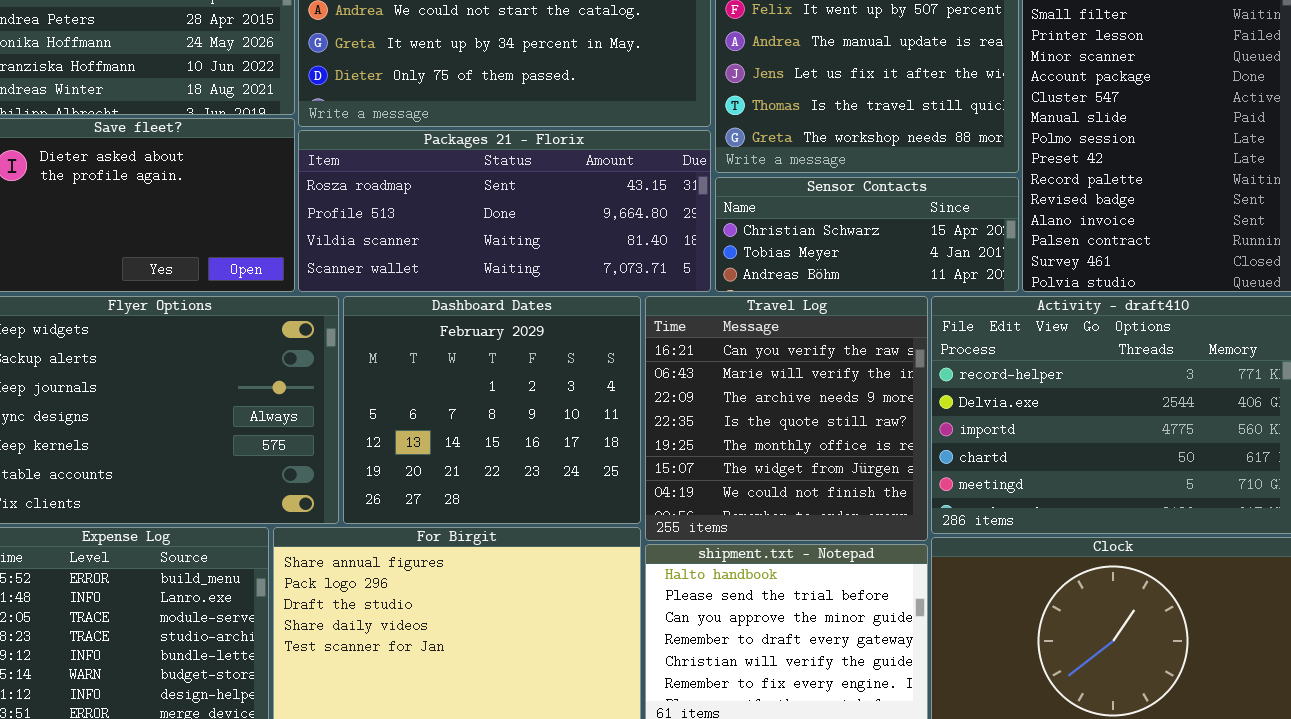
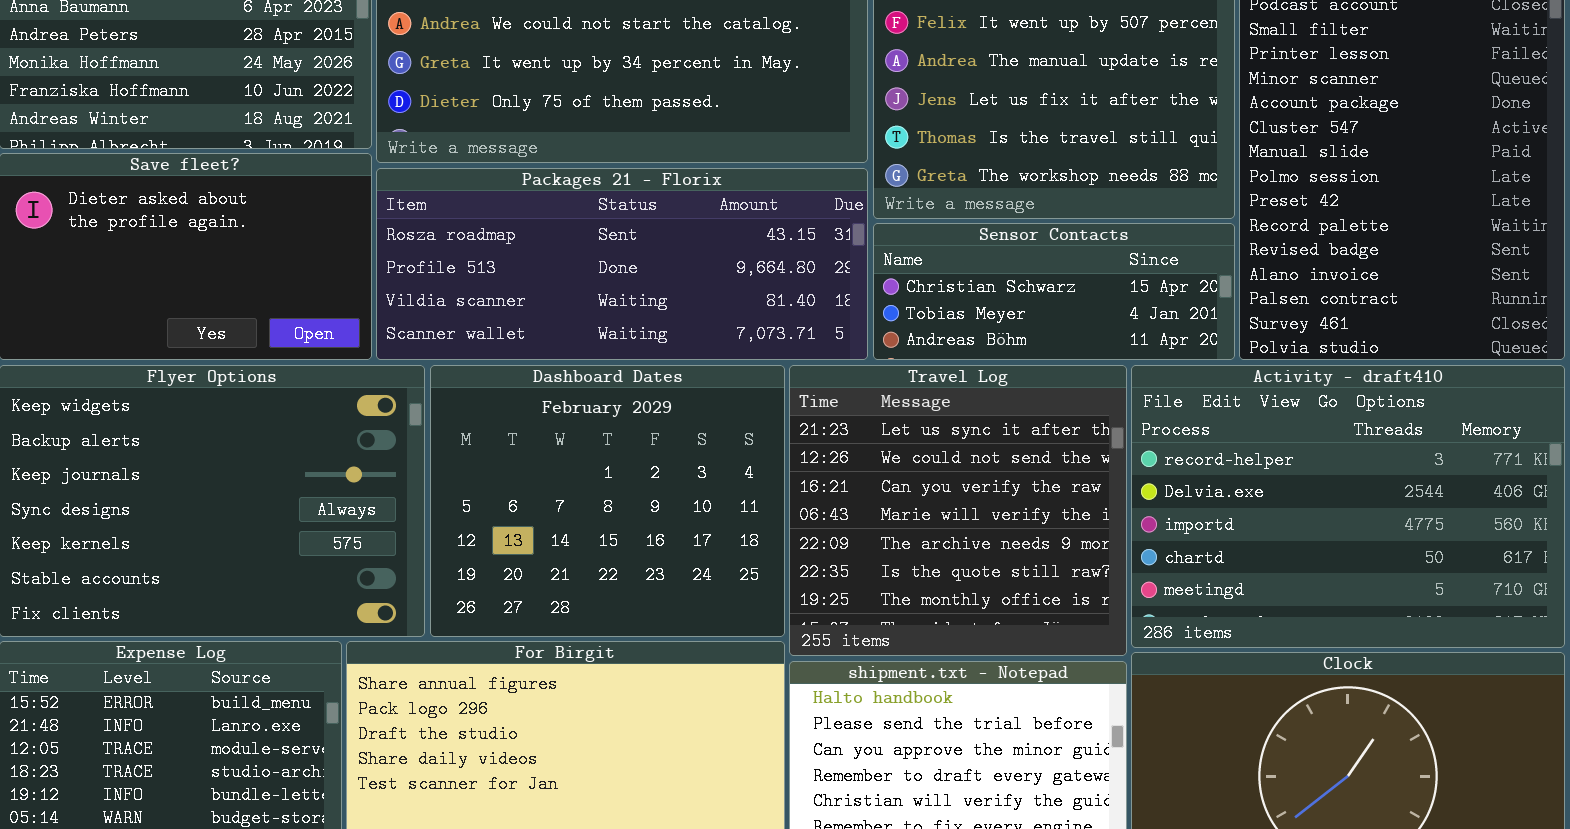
Travel Log: [645,296,928,541] -> [789,365,1127,656], scrolled up 2 rows

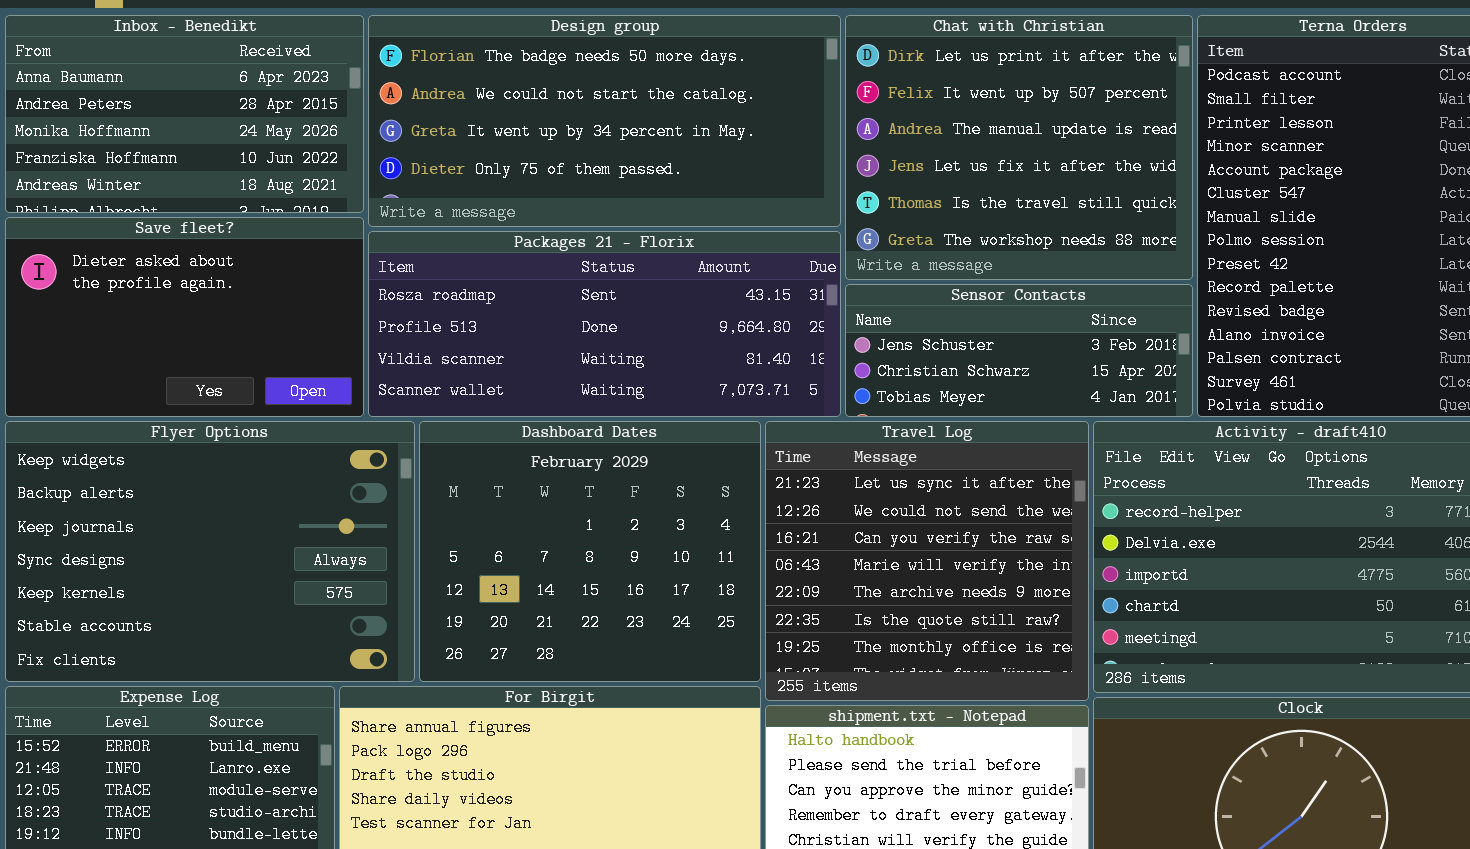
Sensor Contacts: [873,223,1235,360] -> [845,284,1193,417], scrolled up 1 row

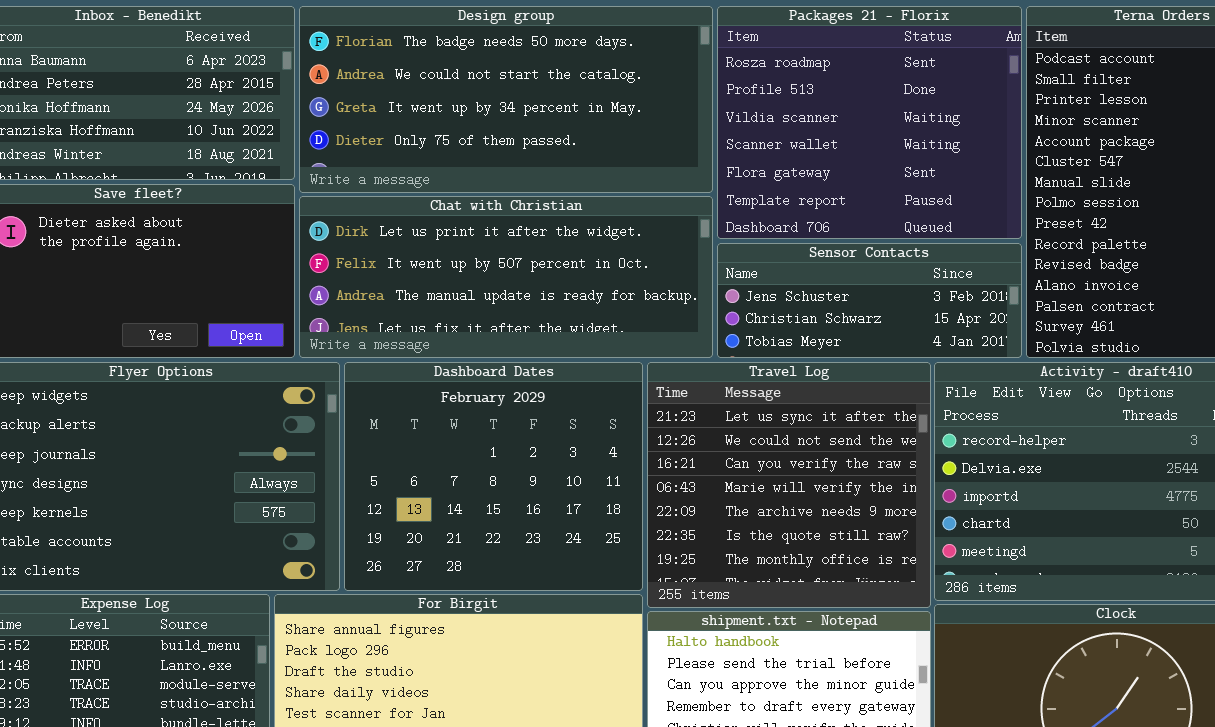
Chat with Christian: [845,15,1193,280] -> [299,196,713,358], moved, resized
Packages 21 - Florix: [368,231,841,417] -> [717,6,1022,239], moved, resized

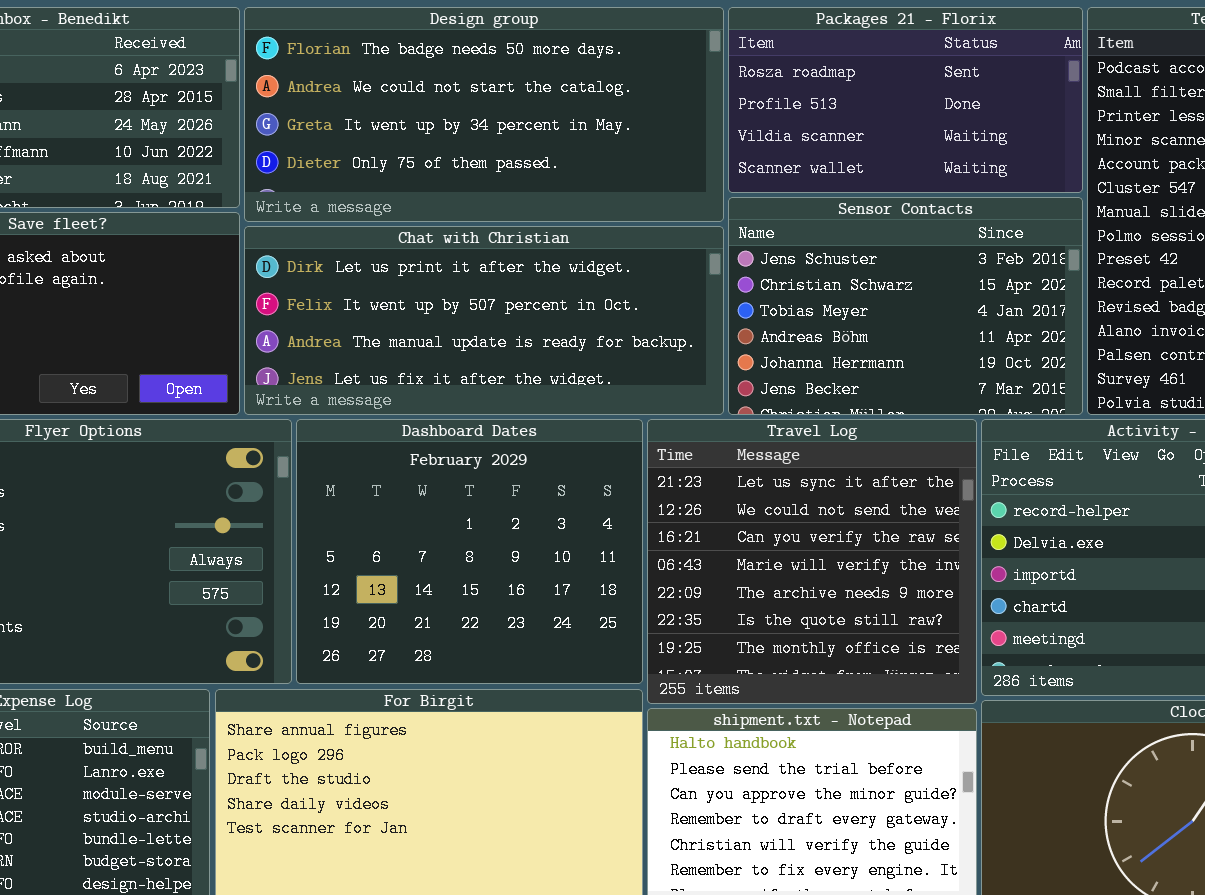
Packages 21 - Florix: [717,6,1022,239] -> [728,7,1083,193], resized
Sensor Contacts: [717,243,1022,358] -> [728,197,1083,415], resized

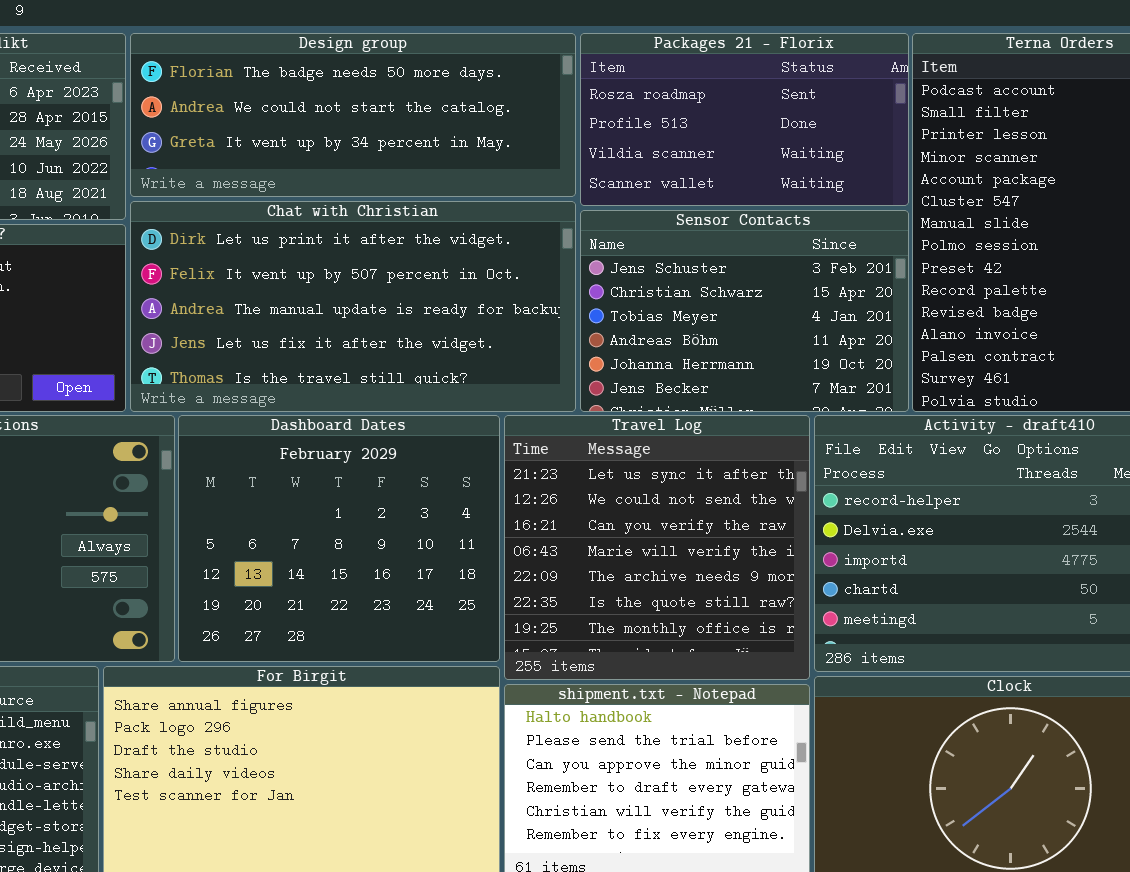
Design group: [244,7,724,222] -> [130,33,576,197], resized
Chat with Christian: [244,226,724,415] -> [130,201,576,412], resized

